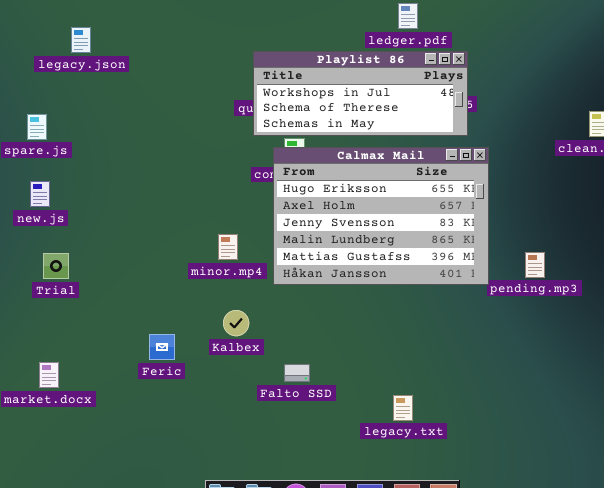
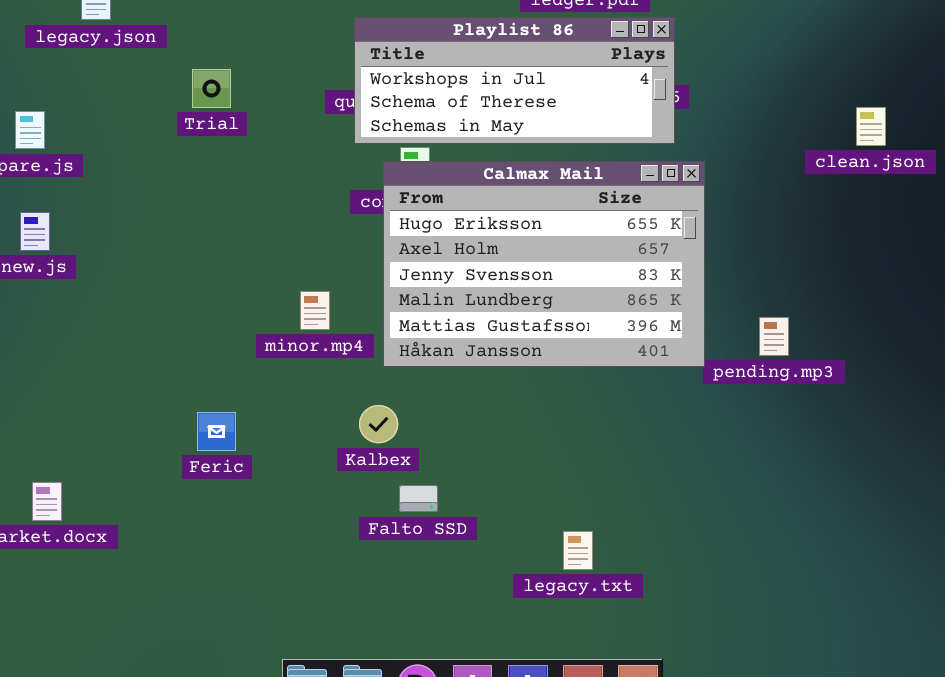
Trial: [43,253,69,279] -> [192,69,231,108], moved
Kalbex: [223,310,249,336] -> [359,405,398,443], moved
Feric: [149,334,175,360] -> [197,412,236,451], moved

